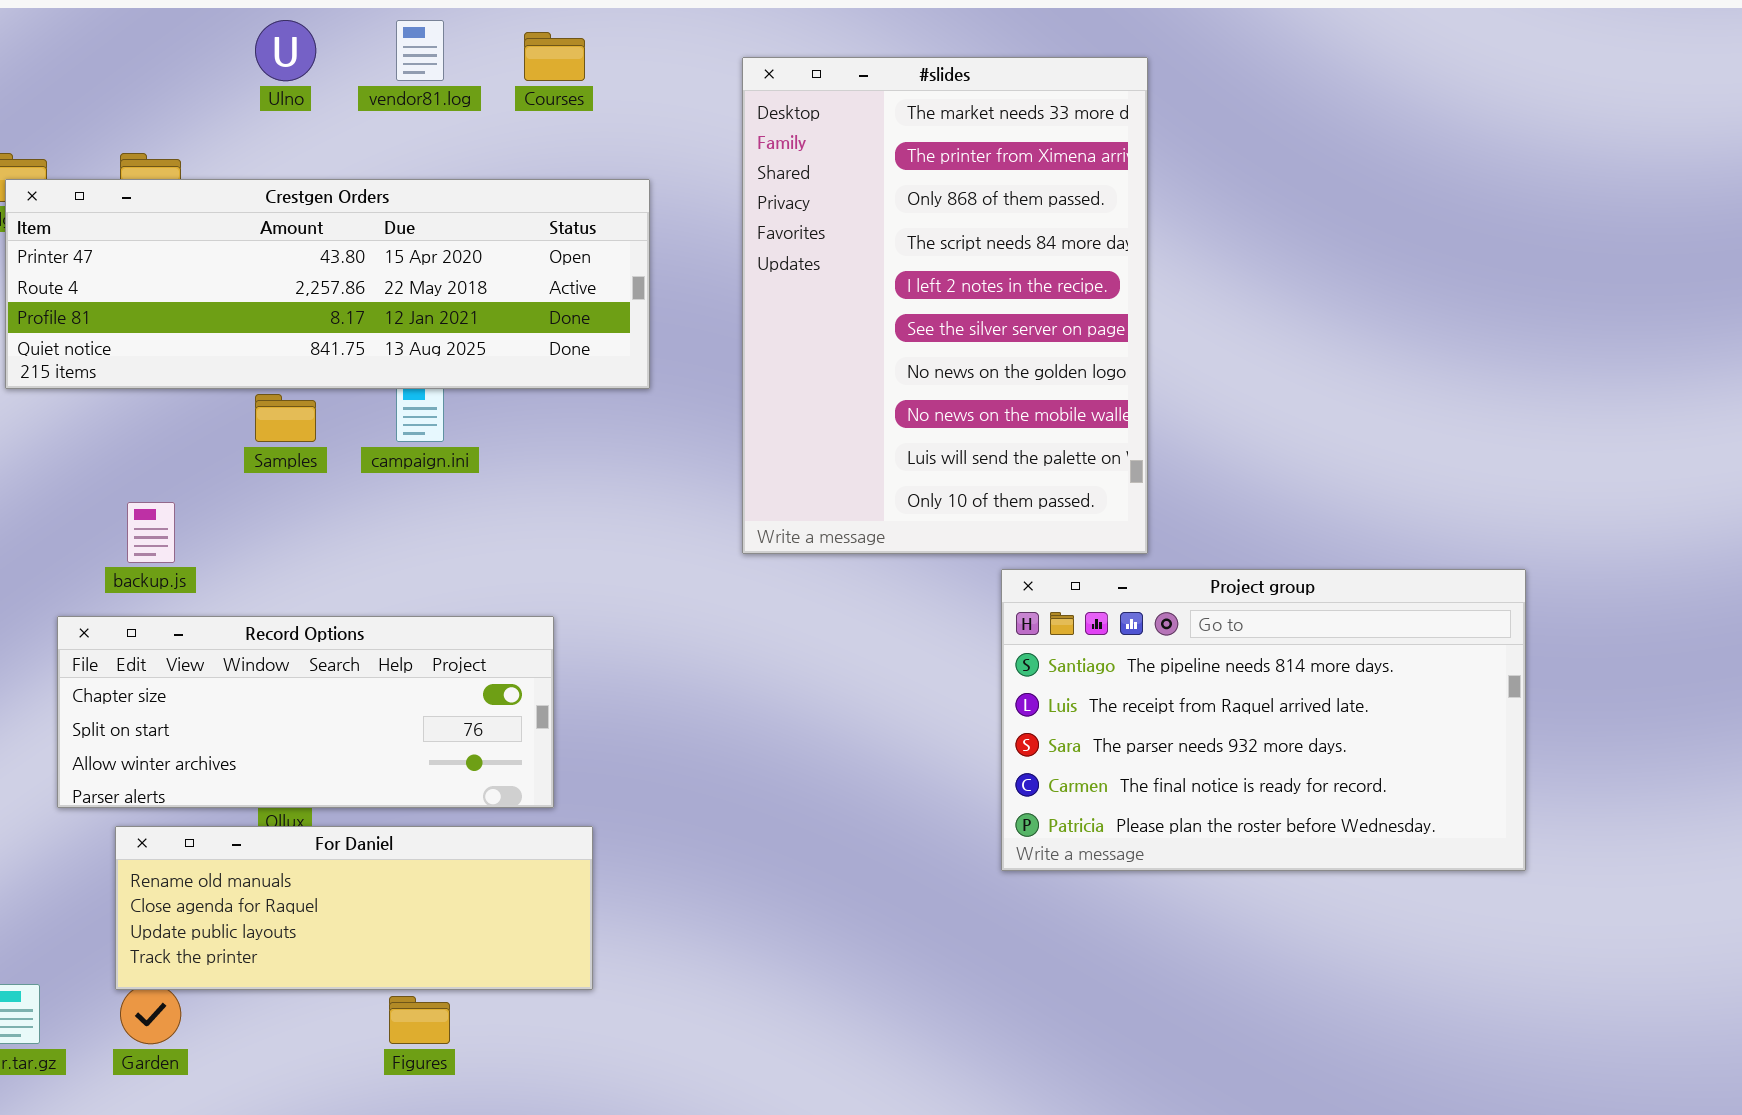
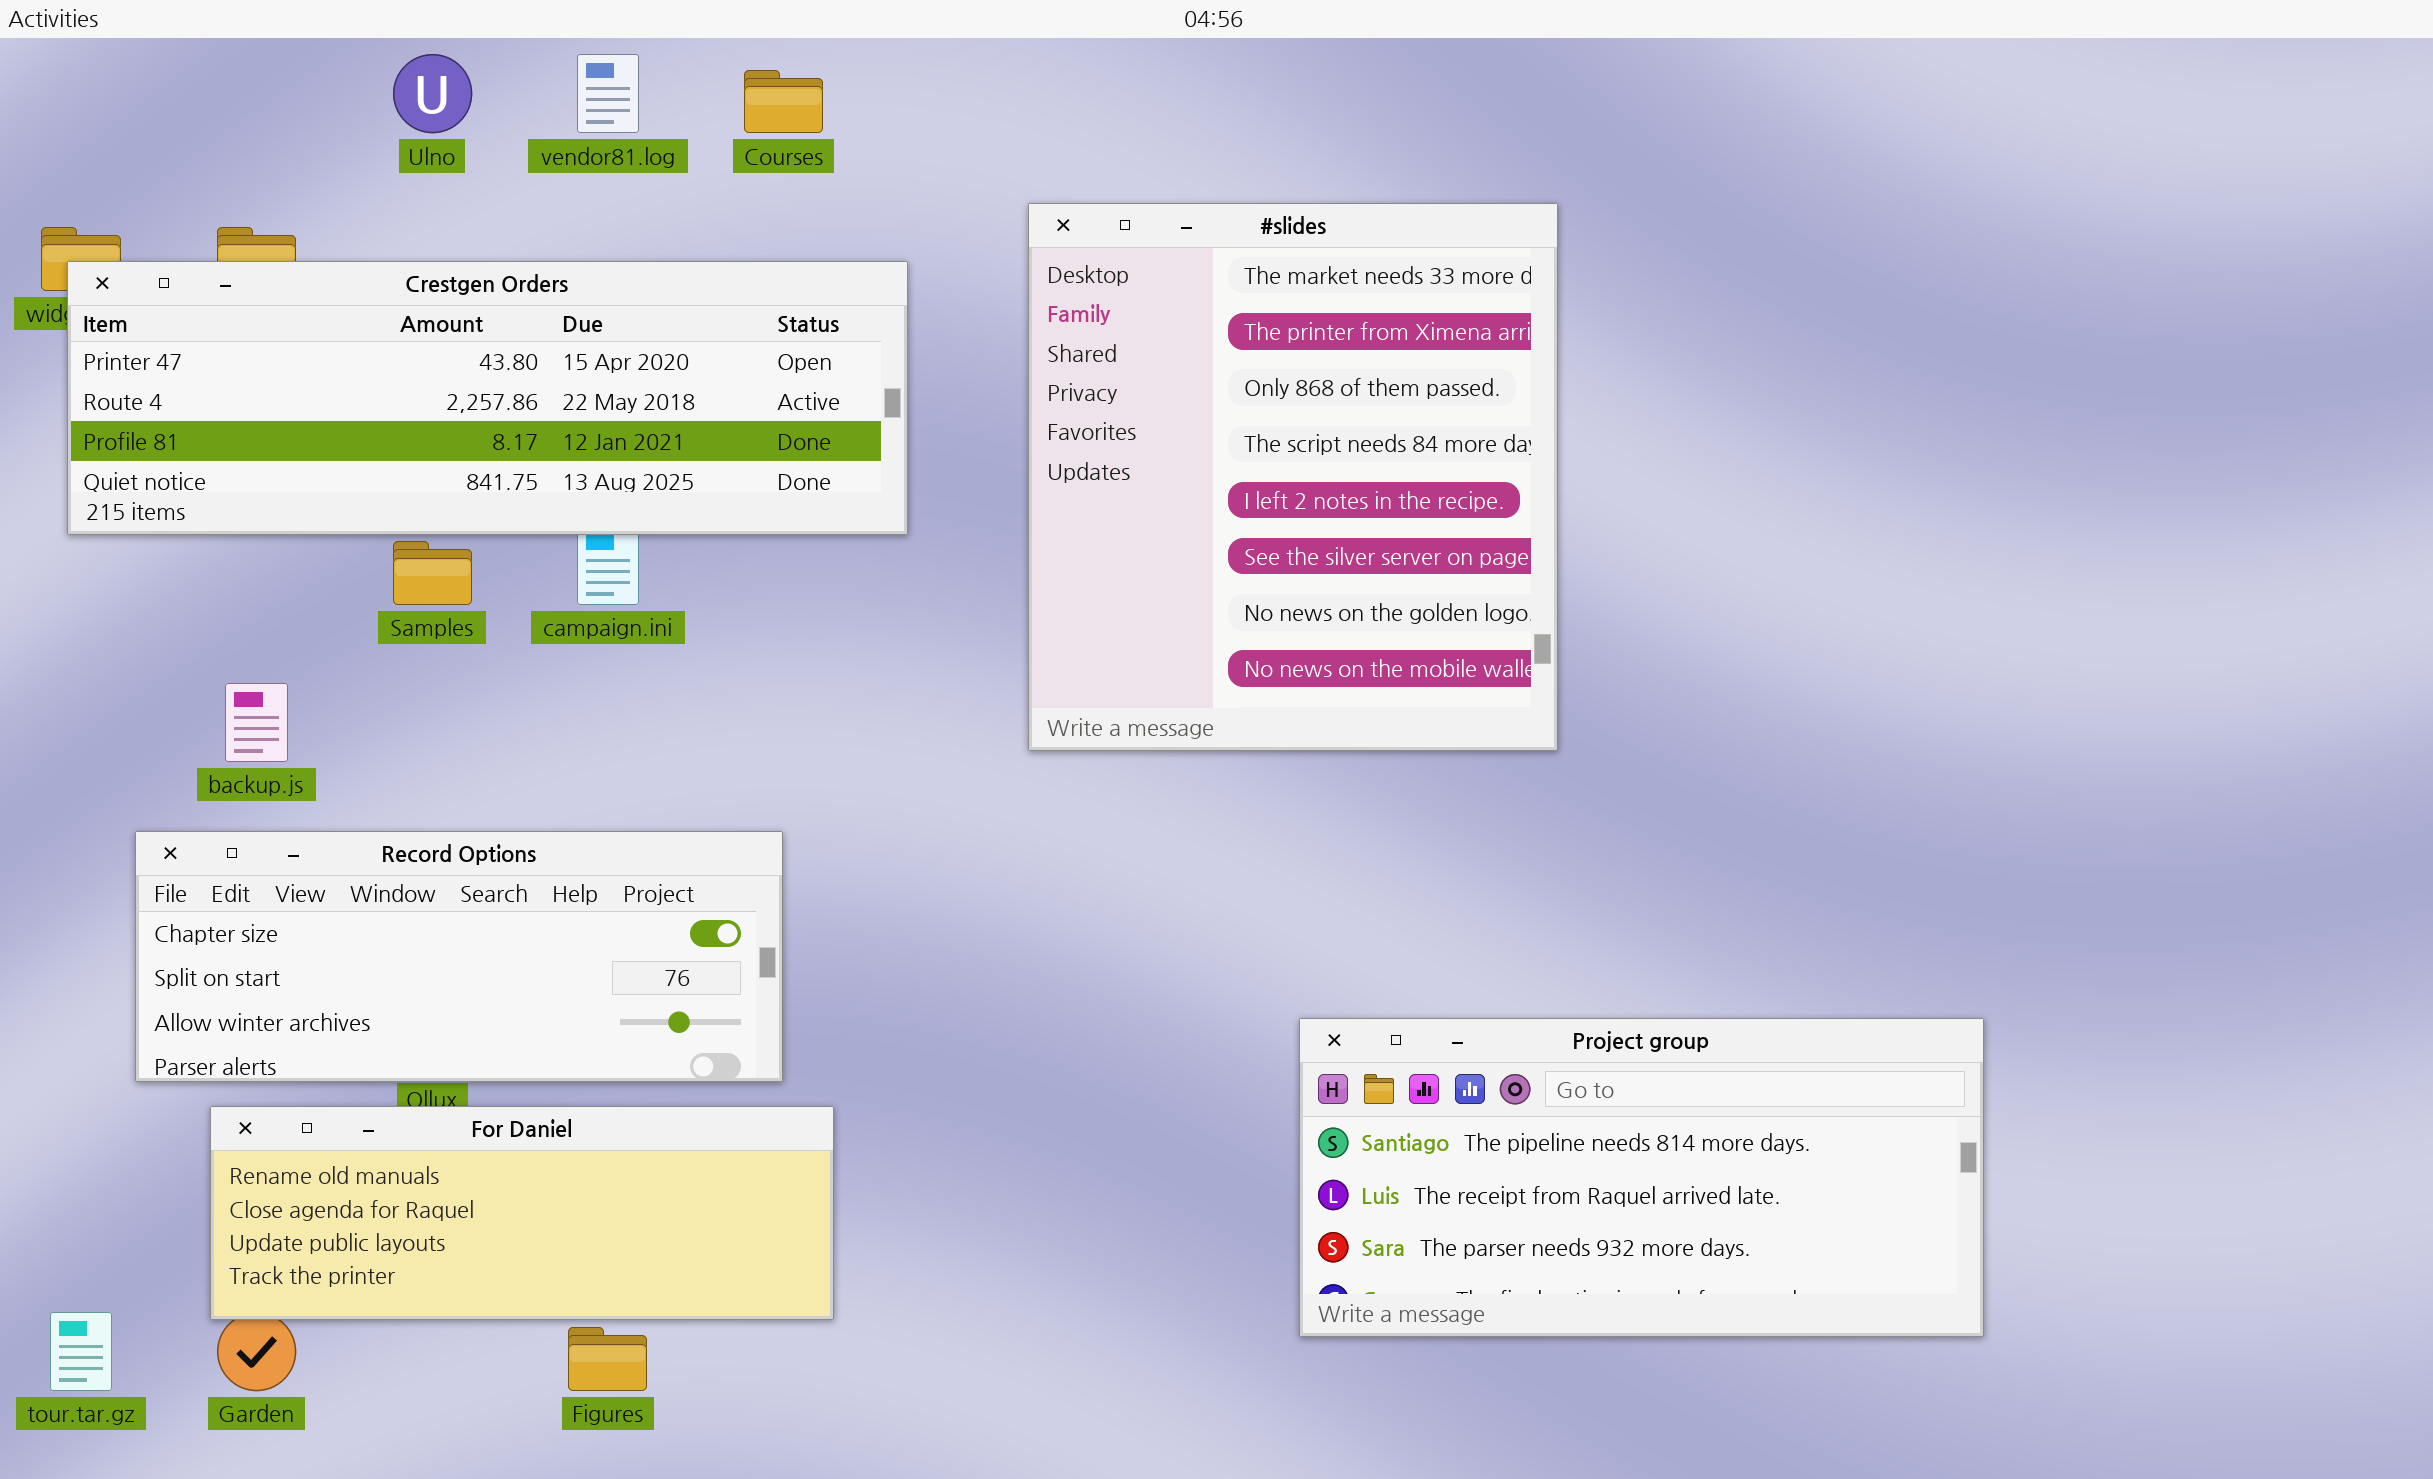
#slides: [742,57,1148,554] -> [1028,203,1558,751], resized
Project group: [1001,569,1526,871] -> [1299,1018,1984,1337], moved, resized

